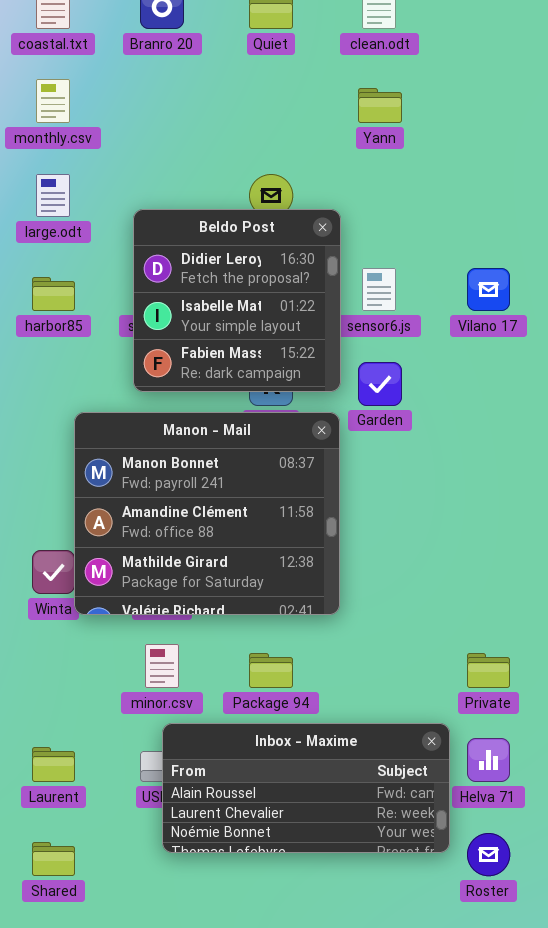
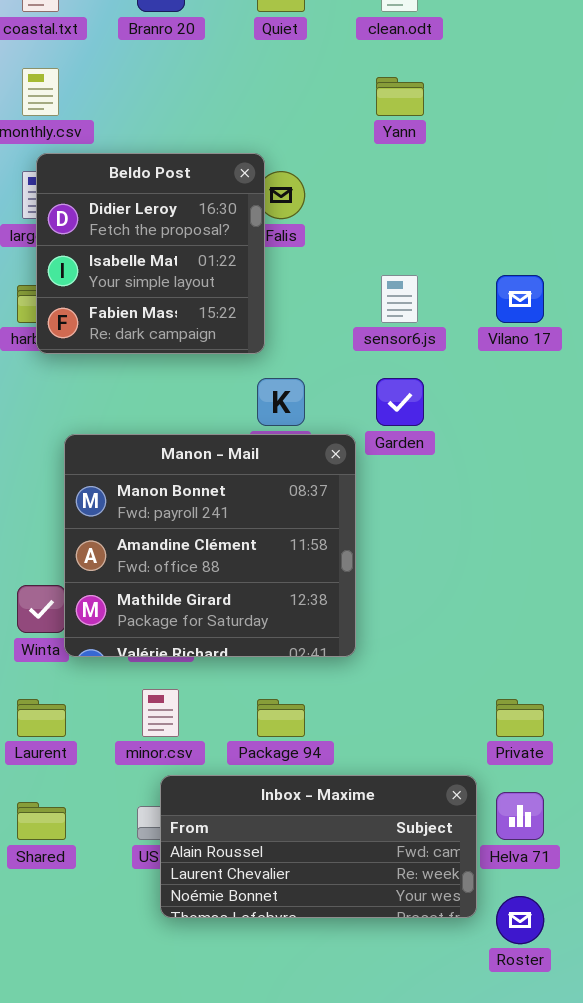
Beldo Post: [133,209,341,392] -> [36,153,265,354], moved
Laurent: [32,747,75,782] -> [17,699,66,737], moved
Shared: [32,842,75,876] -> [17,802,66,840], moved

